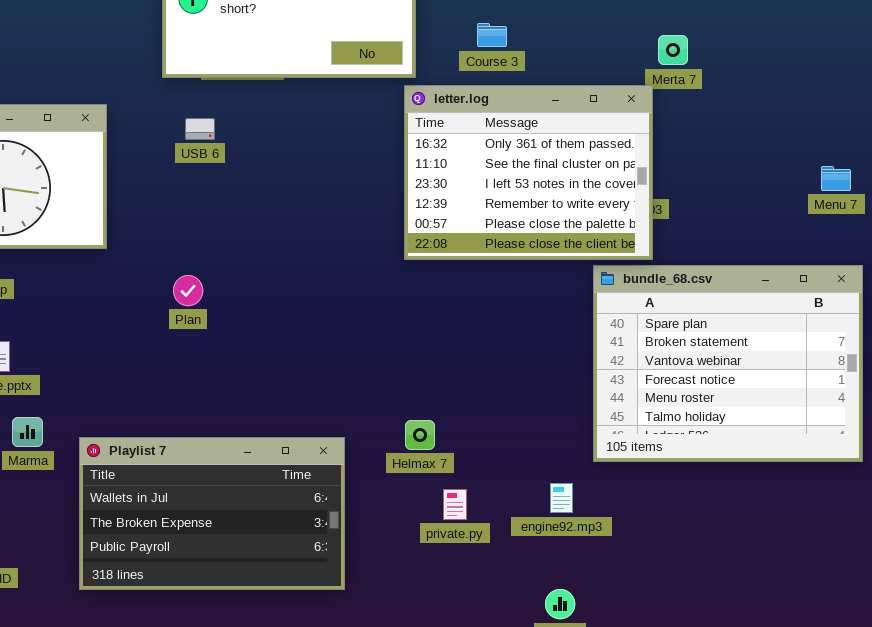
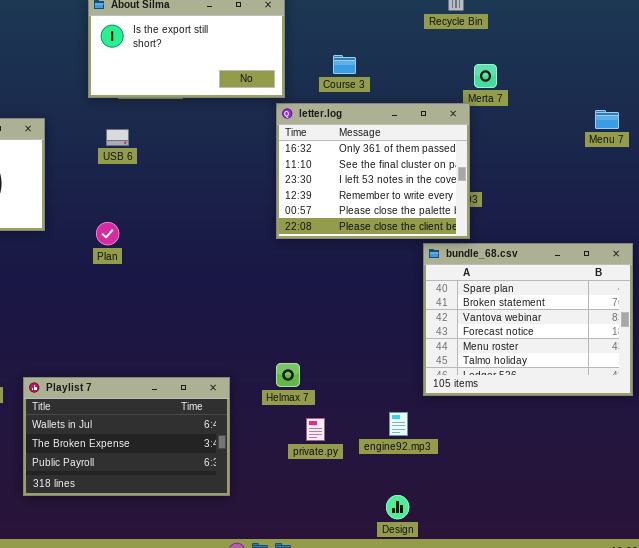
Menu 7: [821,166,851,191] -> [595,110,619,129], moved
Plan: [173,275,203,306] -> [96,222,119,245], moved

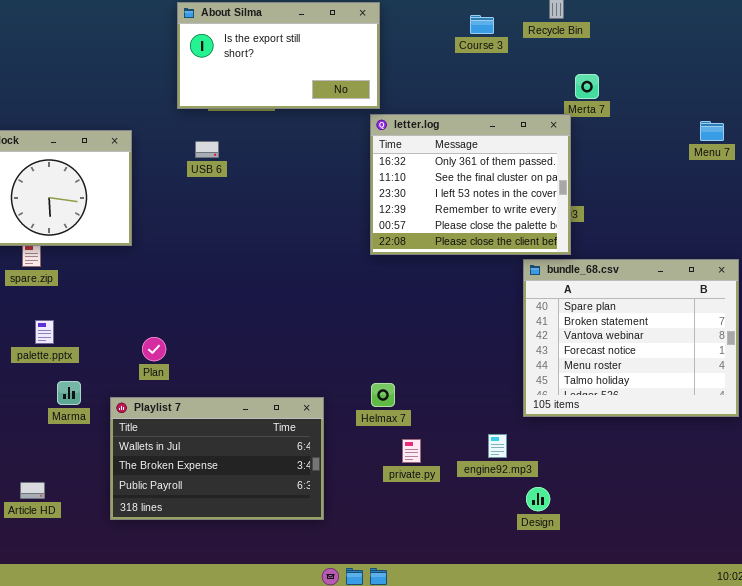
Course 3: [333,55,356,74] -> [470,15,494,34], moved
Plan: [96,222,119,245] -> [142,337,166,361], moved
Design: [386,495,409,519] -> [526,487,550,511], moved

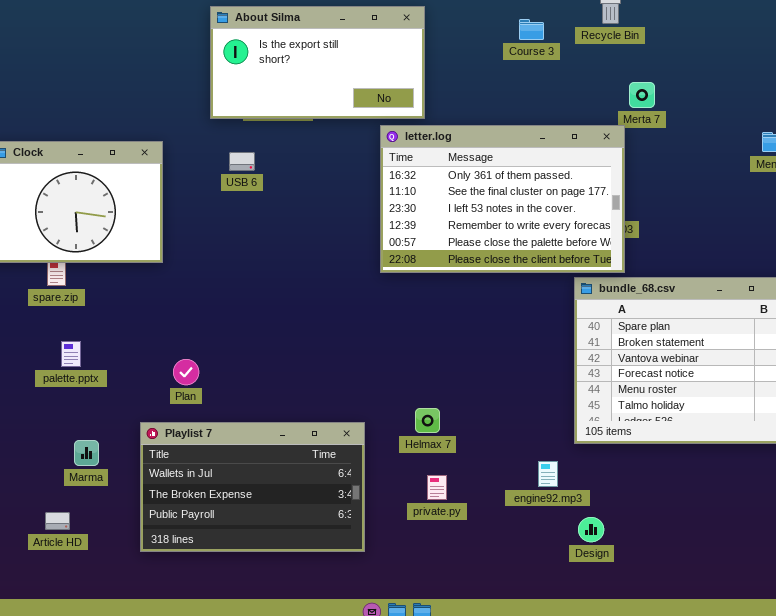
letter.log: [370,114,571,255] -> [380,125,625,273], resized
Marma: [57,381,81,405] -> [74,440,99,466], moved
private.py: [402,439,421,463] -> [427,475,447,500], moved

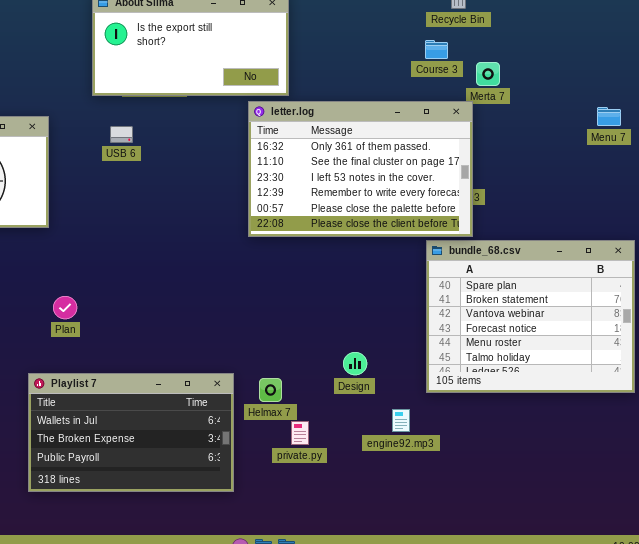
Course 3: [519,19,544,40] -> [425,40,448,59], moved
Plan: [173,359,199,385] -> [53,296,77,319], moved
Helmax 7: [415,408,440,433] -> [259,378,282,402], moved
Design: [578,517,604,542] -> [343,352,367,375], moved

